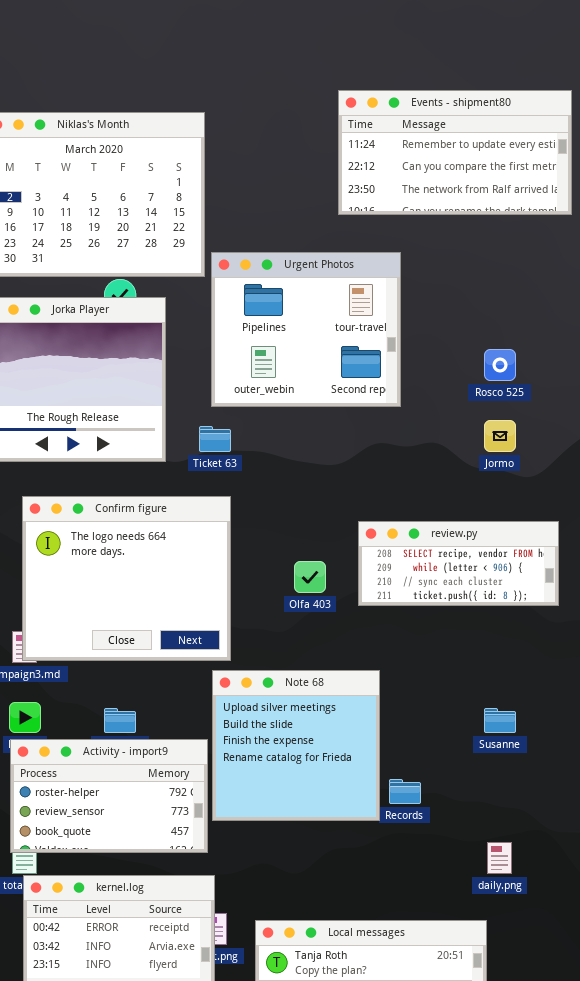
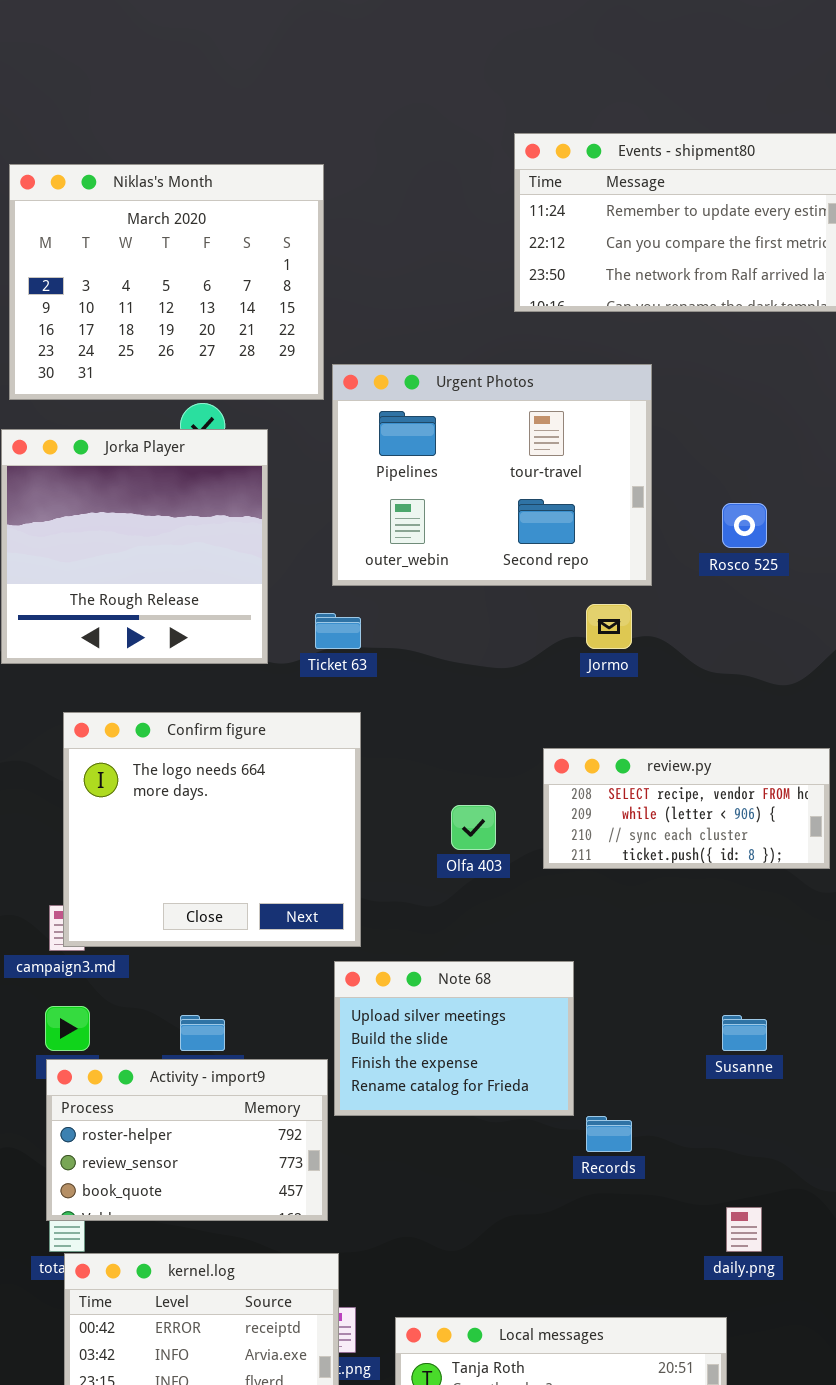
Urgent Photos: [211,252,401,407] -> [332,364,652,586], resized
Jormo: [484,420,516,452] -> [586,604,632,649], moved
Note 68: [212,670,380,821] -> [334,961,574,1116], resized

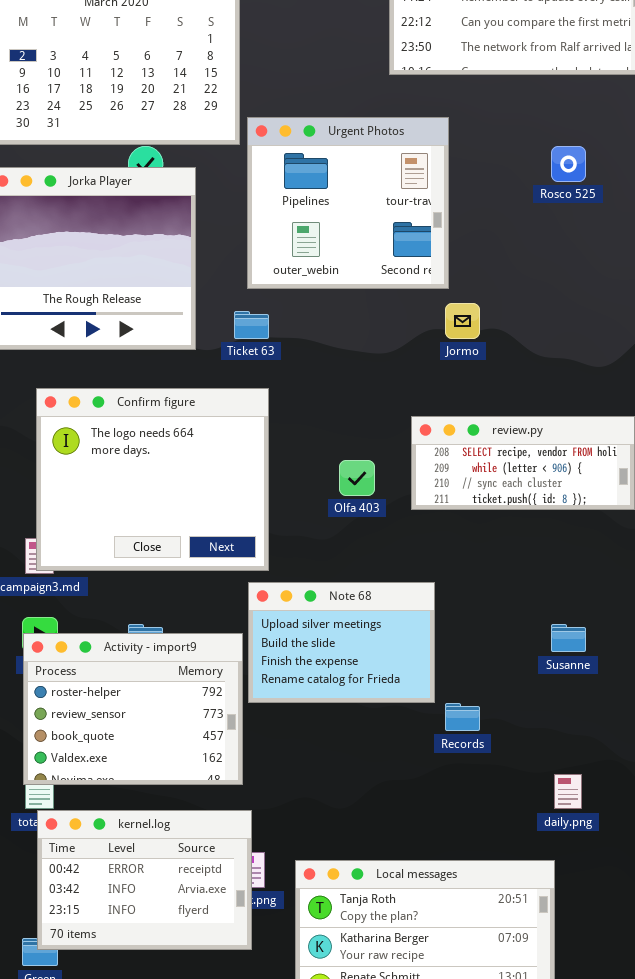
Urgent Photos: [332,364,652,586] -> [247,117,449,289], resized
Rosco 525: [722,503,767,548] -> [551,146,586,182], moved
Activity - import9: [46,1059,328,1221] -> [23,633,243,785], resized

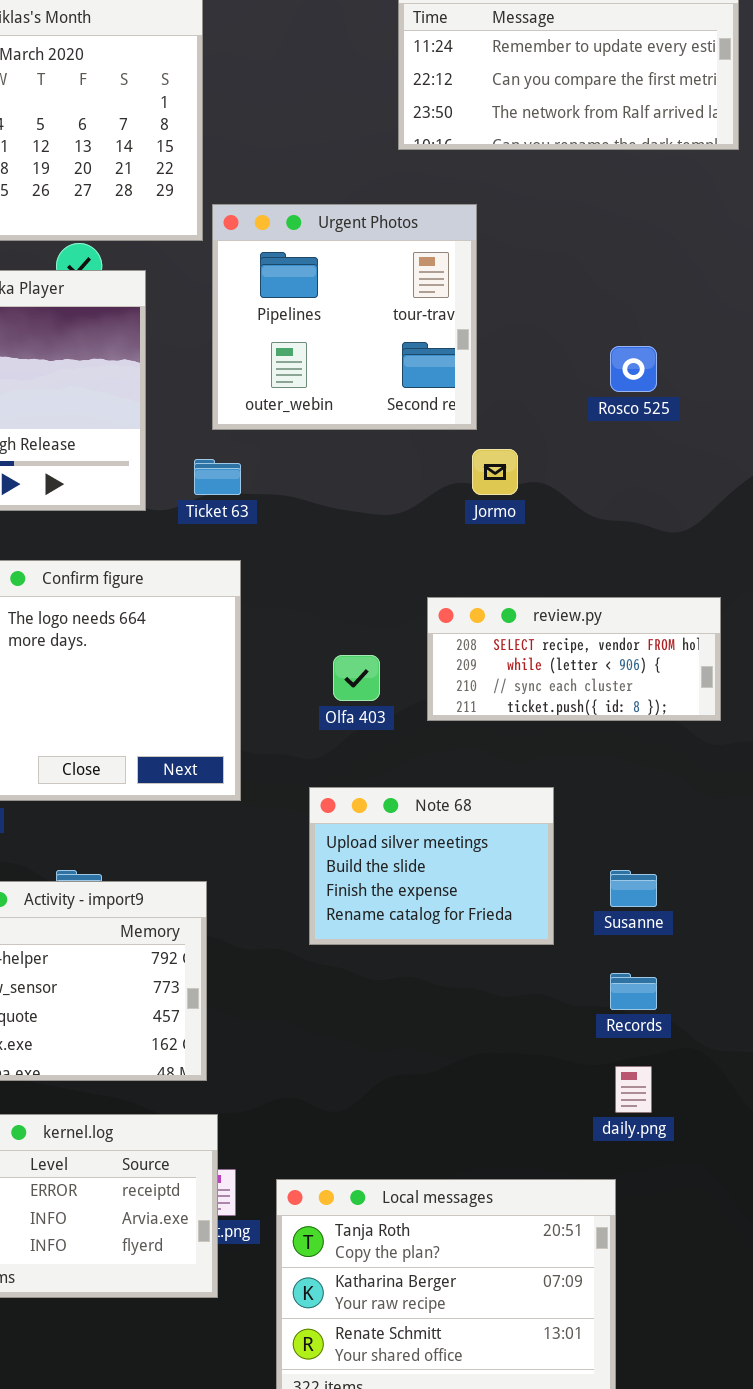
Rosco 525: [551,146,586,182] -> [610,346,657,392], moved
Note 68: [248,582,435,703] -> [309,787,554,945], moved
Records: [445,703,480,731] -> [610,973,657,1010], moved

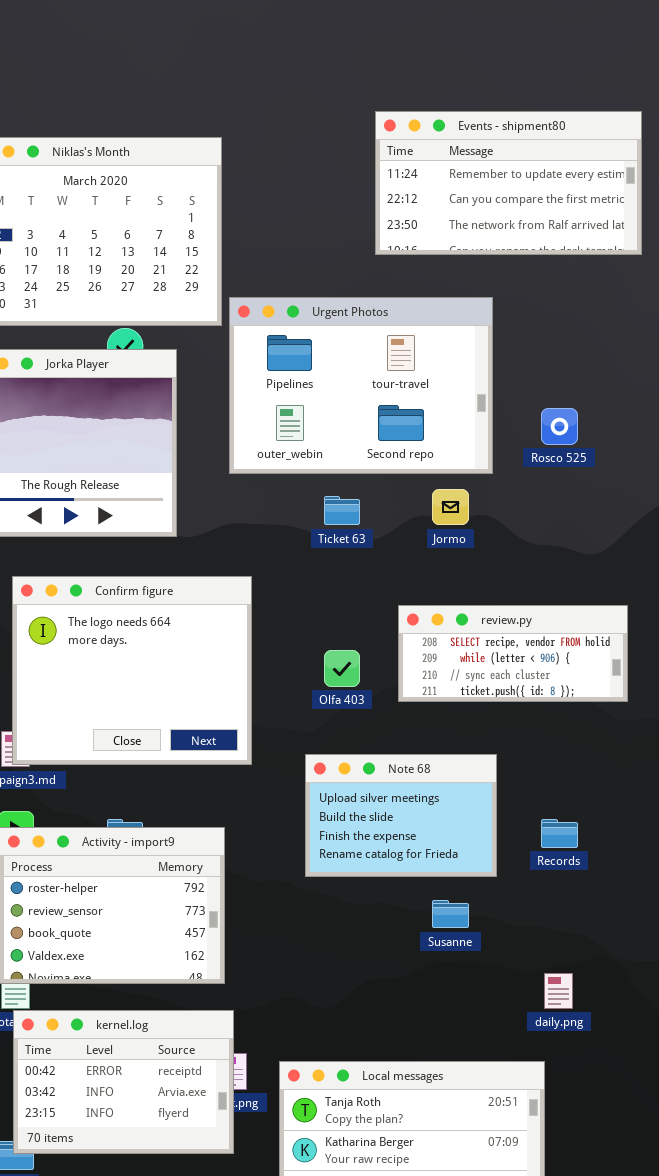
Urgent Photos: [212,204,477,430] -> [229,297,493,474], resized
Ticket 63: [194,459,241,495] -> [324,496,360,525], moved
Susanne: [610,870,657,907] -> [432,900,469,928], moved
Records: [610,973,657,1010] -> [541,819,578,848], moved

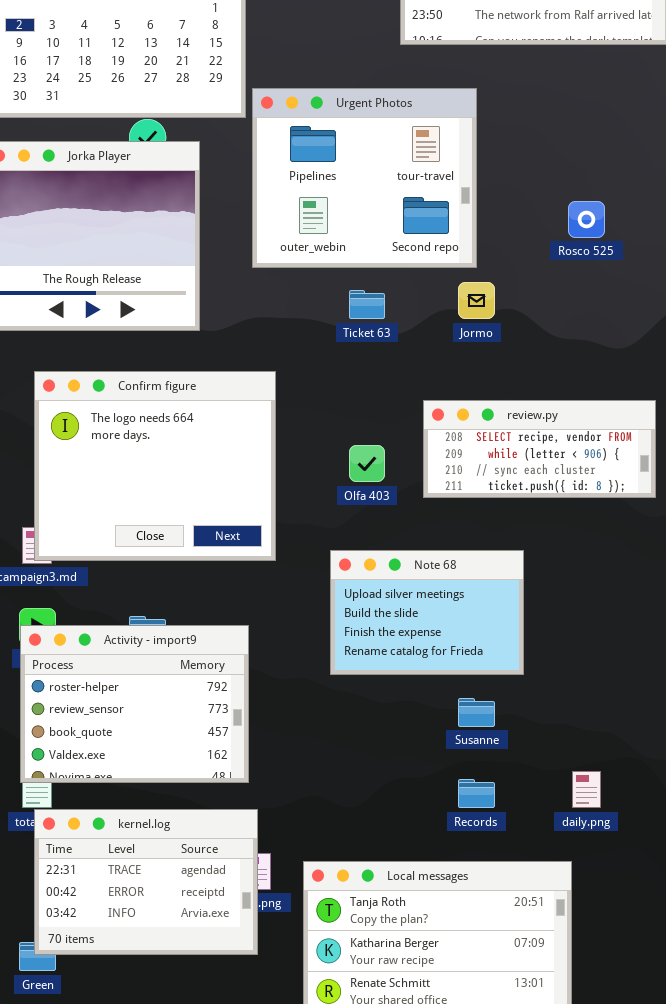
Urgent Photos: [229,297,493,474] -> [252,88,477,268], resized
Records: [541,819,578,848] -> [458,779,495,808], moved
kernel.log: [13,1010,234,1154] -> [34,809,258,955], scrolled up 1 row

